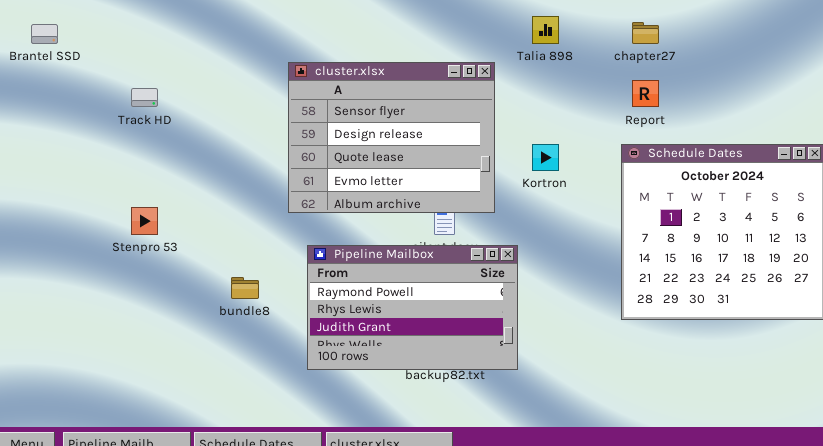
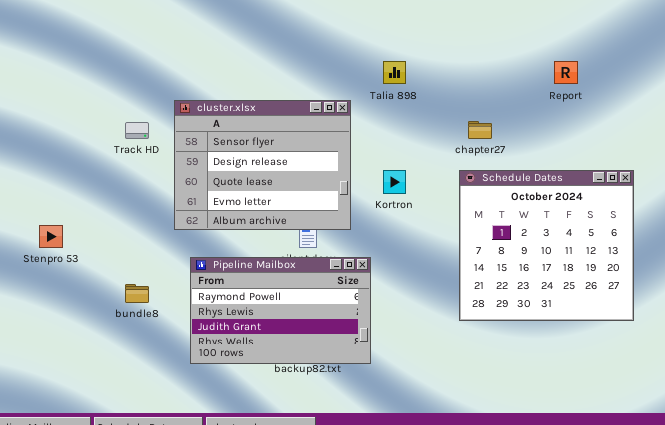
chapter27: [632,22,659,44] -> [468,121,492,139], moved
Report: [632,80,659,107] -> [554,61,578,84], moved
Track HD: [131,88,158,107] -> [125,122,149,139], moved

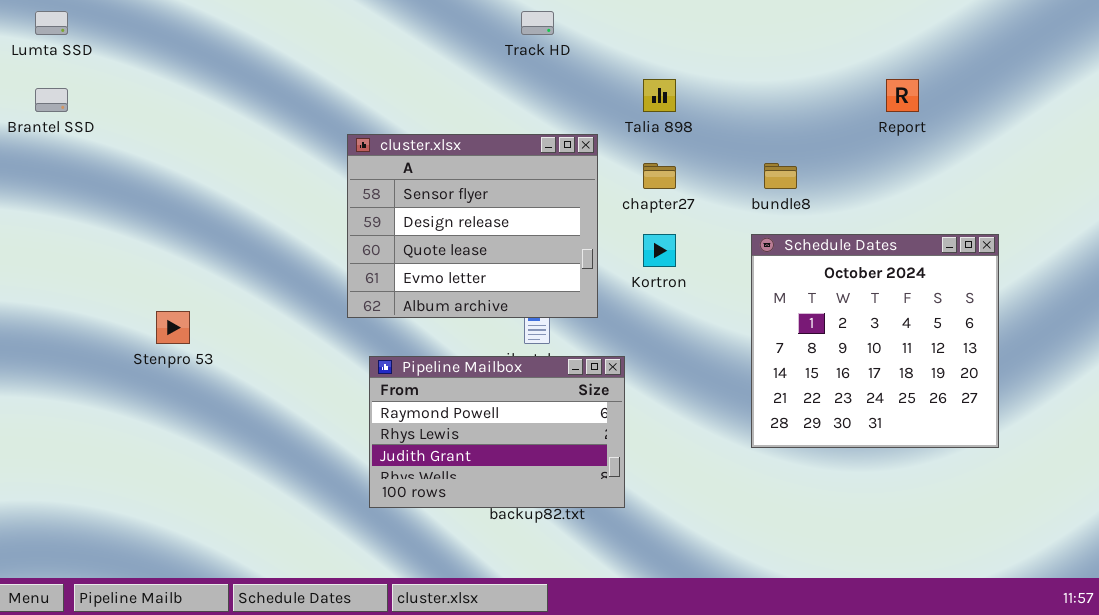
chapter27: [468,121,492,139] -> [643,163,676,189], moved
Track HD: [125,122,149,139] -> [521,11,554,35], moved
bundle8: [125,284,149,303] -> [764,163,797,189], moved

